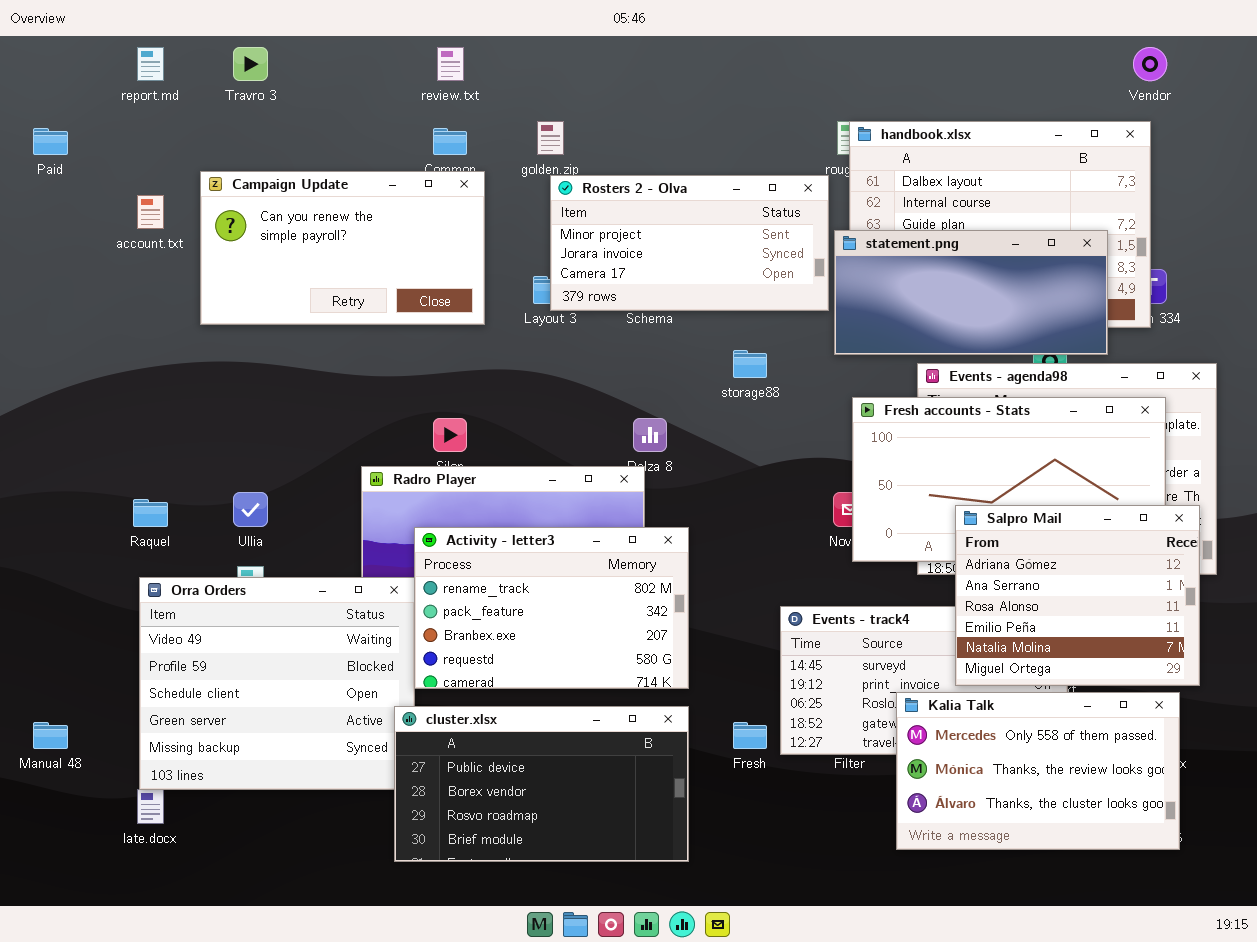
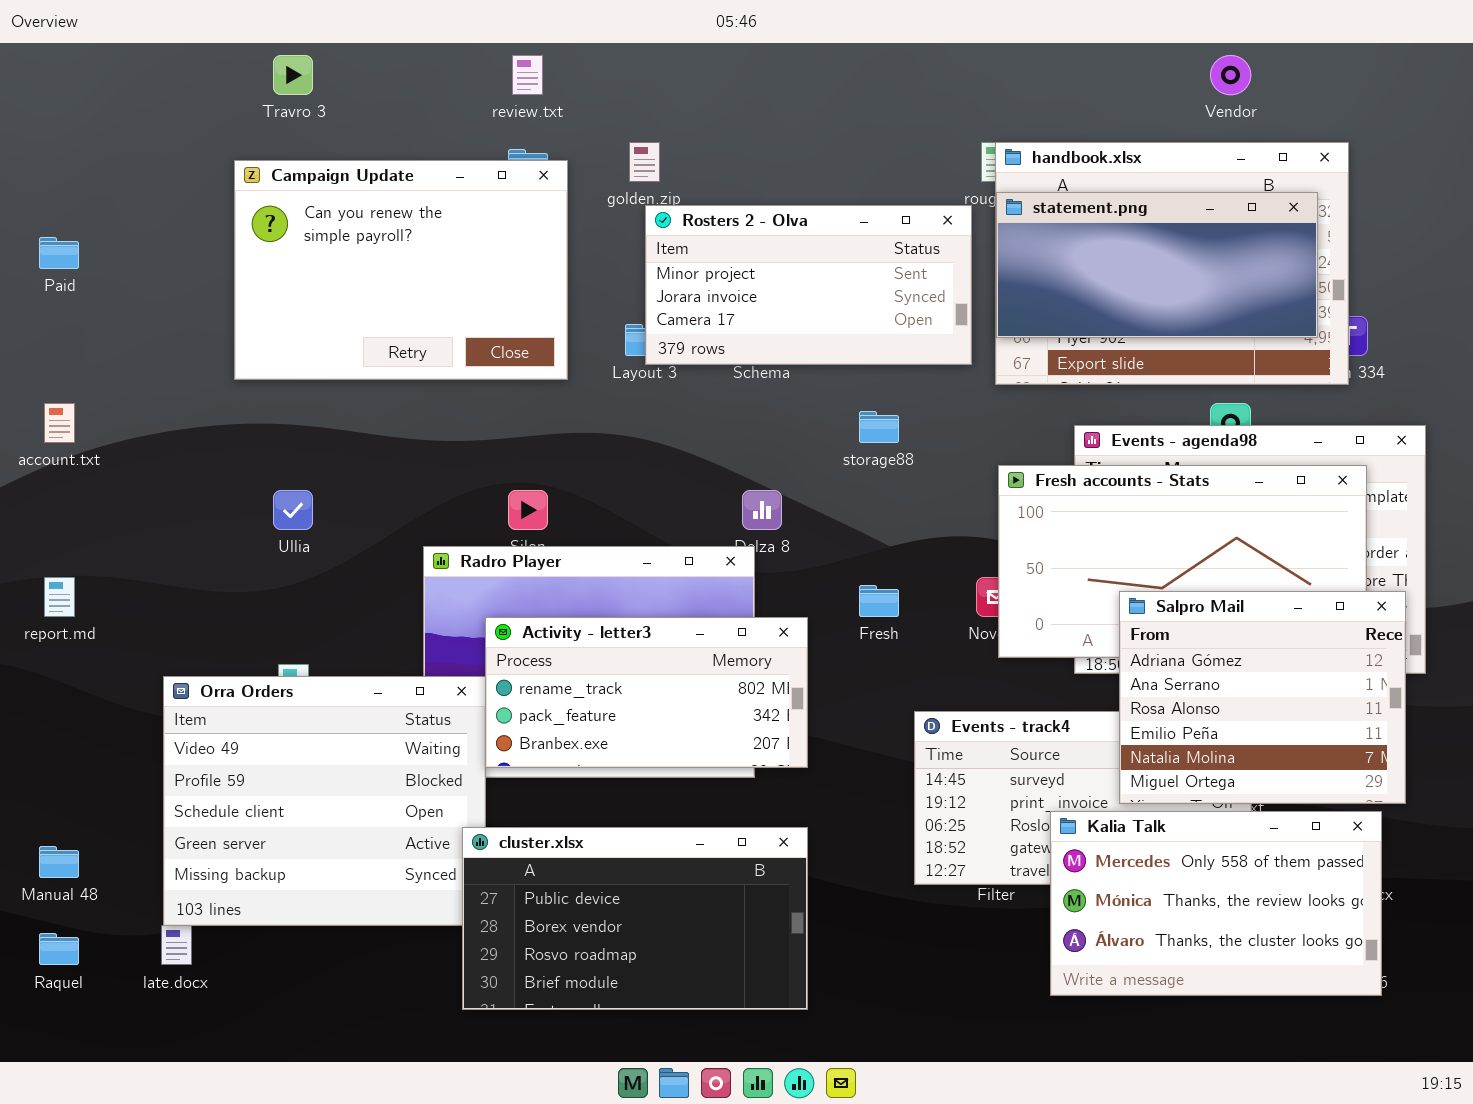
report.md: [137,47,164,81] -> [44,577,75,617], moved
Vendor: [1133,47,1167,81] -> [1210,55,1251,95], moved
Paid: [33,128,68,155] -> [39,237,79,269], moved
Campaign Update: [200,171,485,325] -> [234,160,568,380], resized
account.txt: [137,195,164,229] -> [44,403,75,443], moved
statement.png: [834,230,1108,355] -> [996,192,1318,338], moved
Ullia: [233,492,268,527] -> [273,490,313,530], moved
Raquel: [133,499,168,527] -> [39,933,79,965], moved
Activity - letter3: [414,527,689,689] -> [485,617,808,768], resized
Fresh: [733,722,767,749] -> [859,585,899,617], moved

